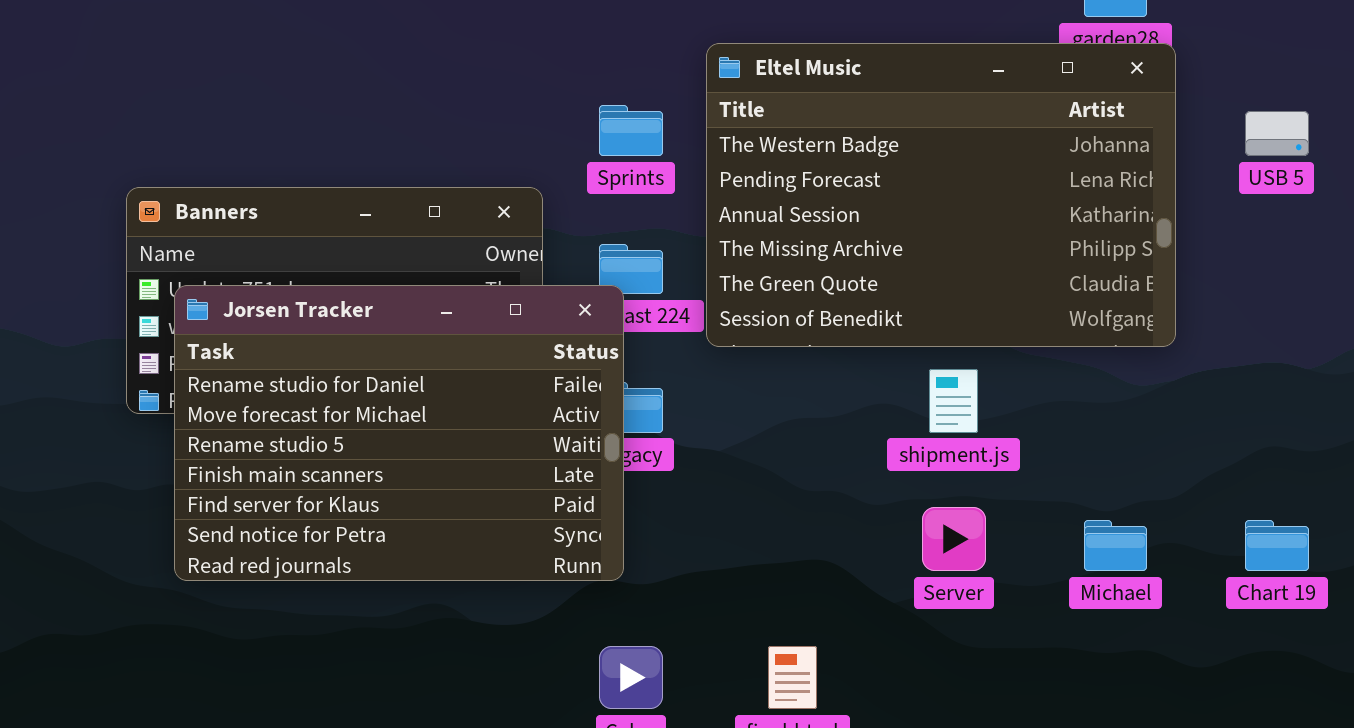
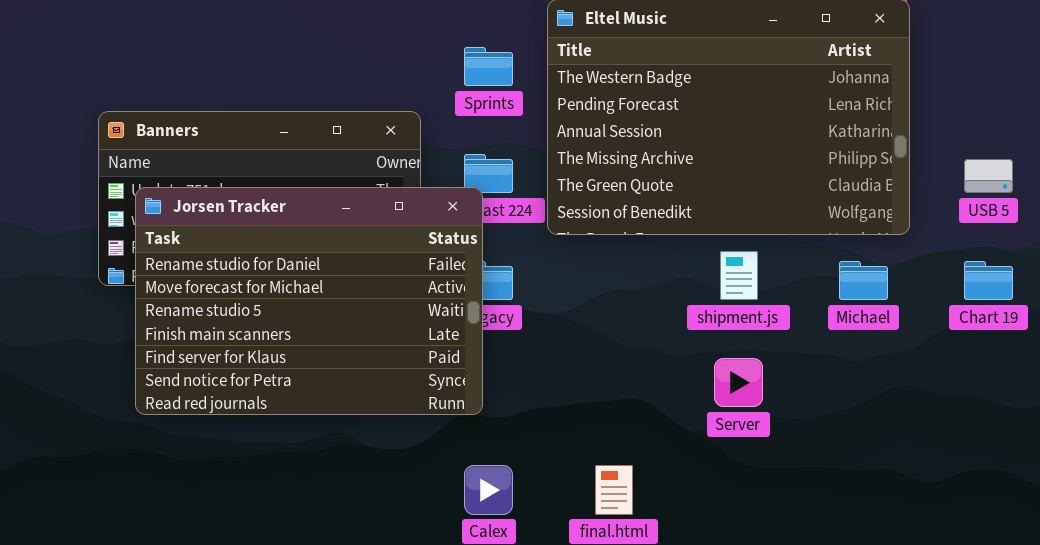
USB 5: [1245,111,1309,156] -> [964,159,1013,193], moved
Michael: [1084,520,1147,571] -> [839,261,888,300], moved
Chart 19: [1245,520,1309,571] -> [964,261,1013,300], moved

